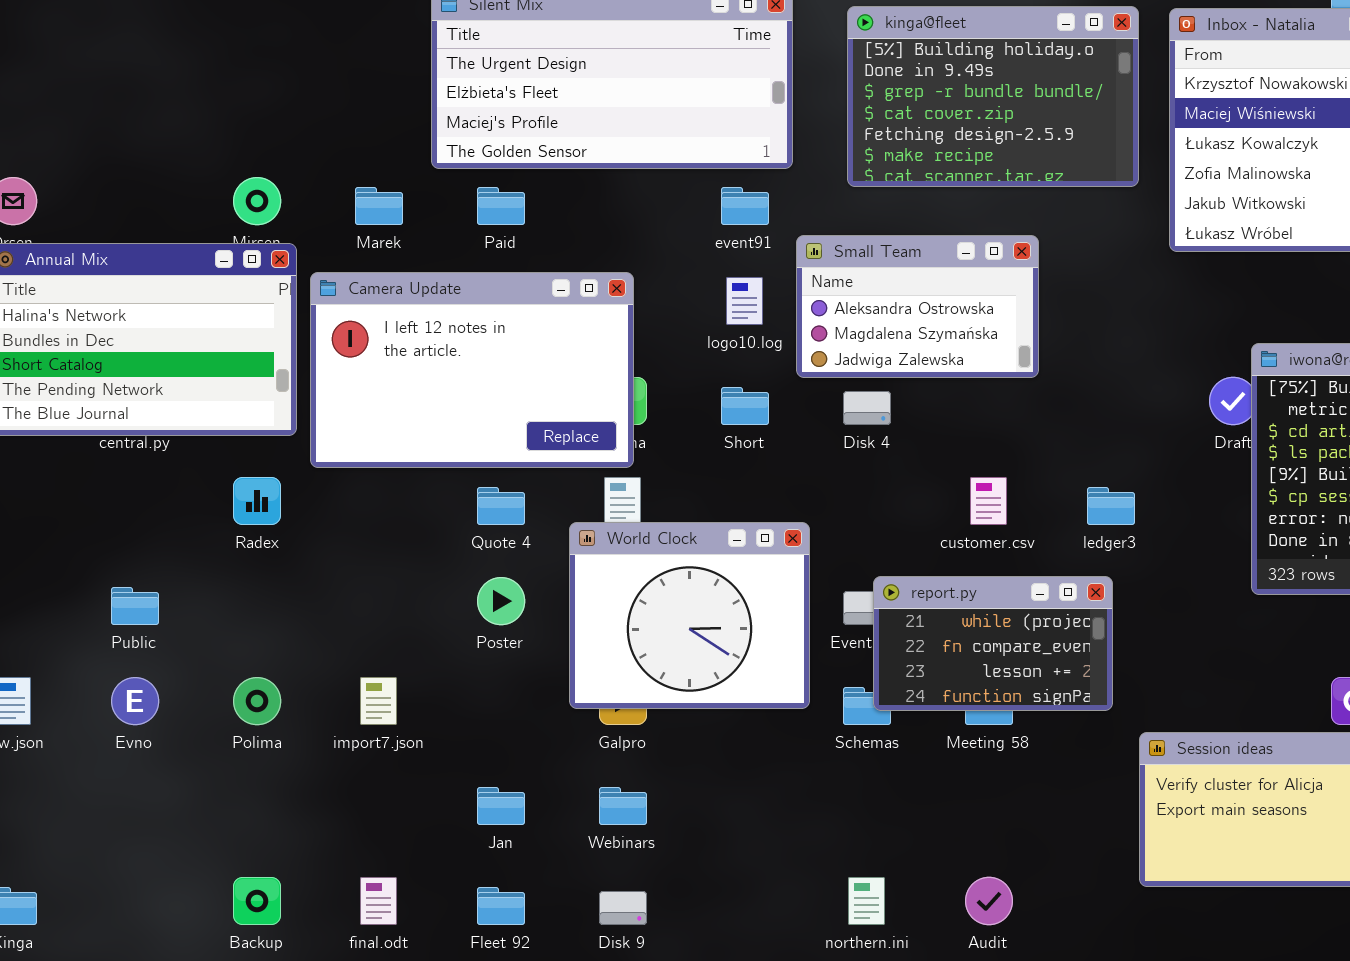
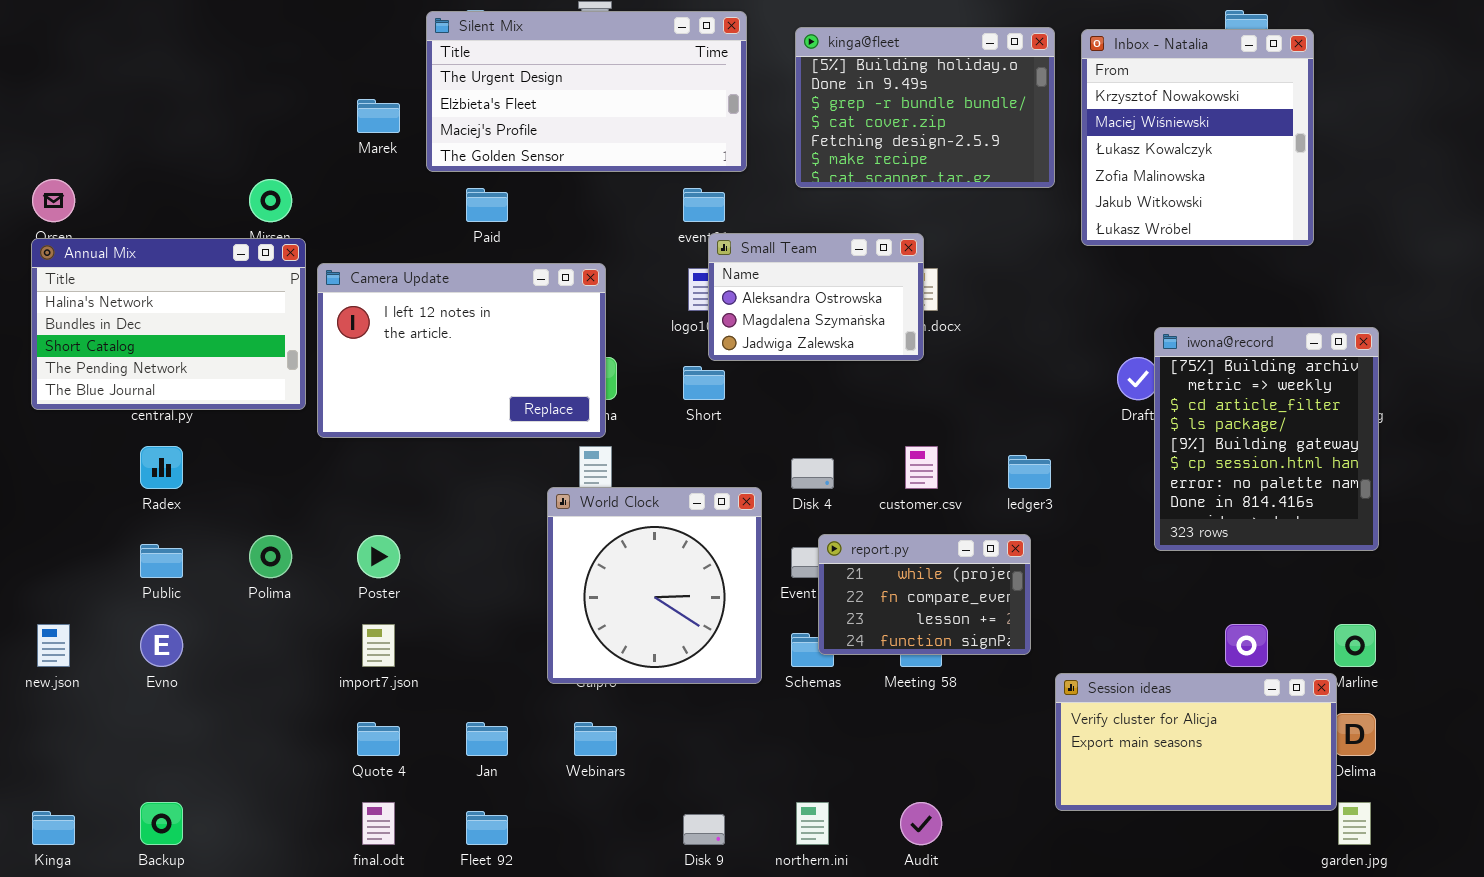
Marek: [355,187,403,225] -> [357,99,400,133], moved
Small Team: [796,235,1039,378] -> [708,233,924,361], moved
Disk 4: [843,391,891,425] -> [791,458,834,489], moved
Radex: [233,477,281,525] -> [140,446,183,489], moved
Quote 4: [477,487,525,525] -> [357,722,400,756], moved
World Clock: [569,522,810,709] -> [547,487,762,684], resized
Poster: [477,577,525,625] -> [357,535,400,578], moved
Polima: [233,677,281,725] -> [249,535,292,578], moved
Backup: [233,877,281,925] -> [140,802,183,845], moved
Disk 9: [599,891,647,925] -> [683,814,725,845], moved

